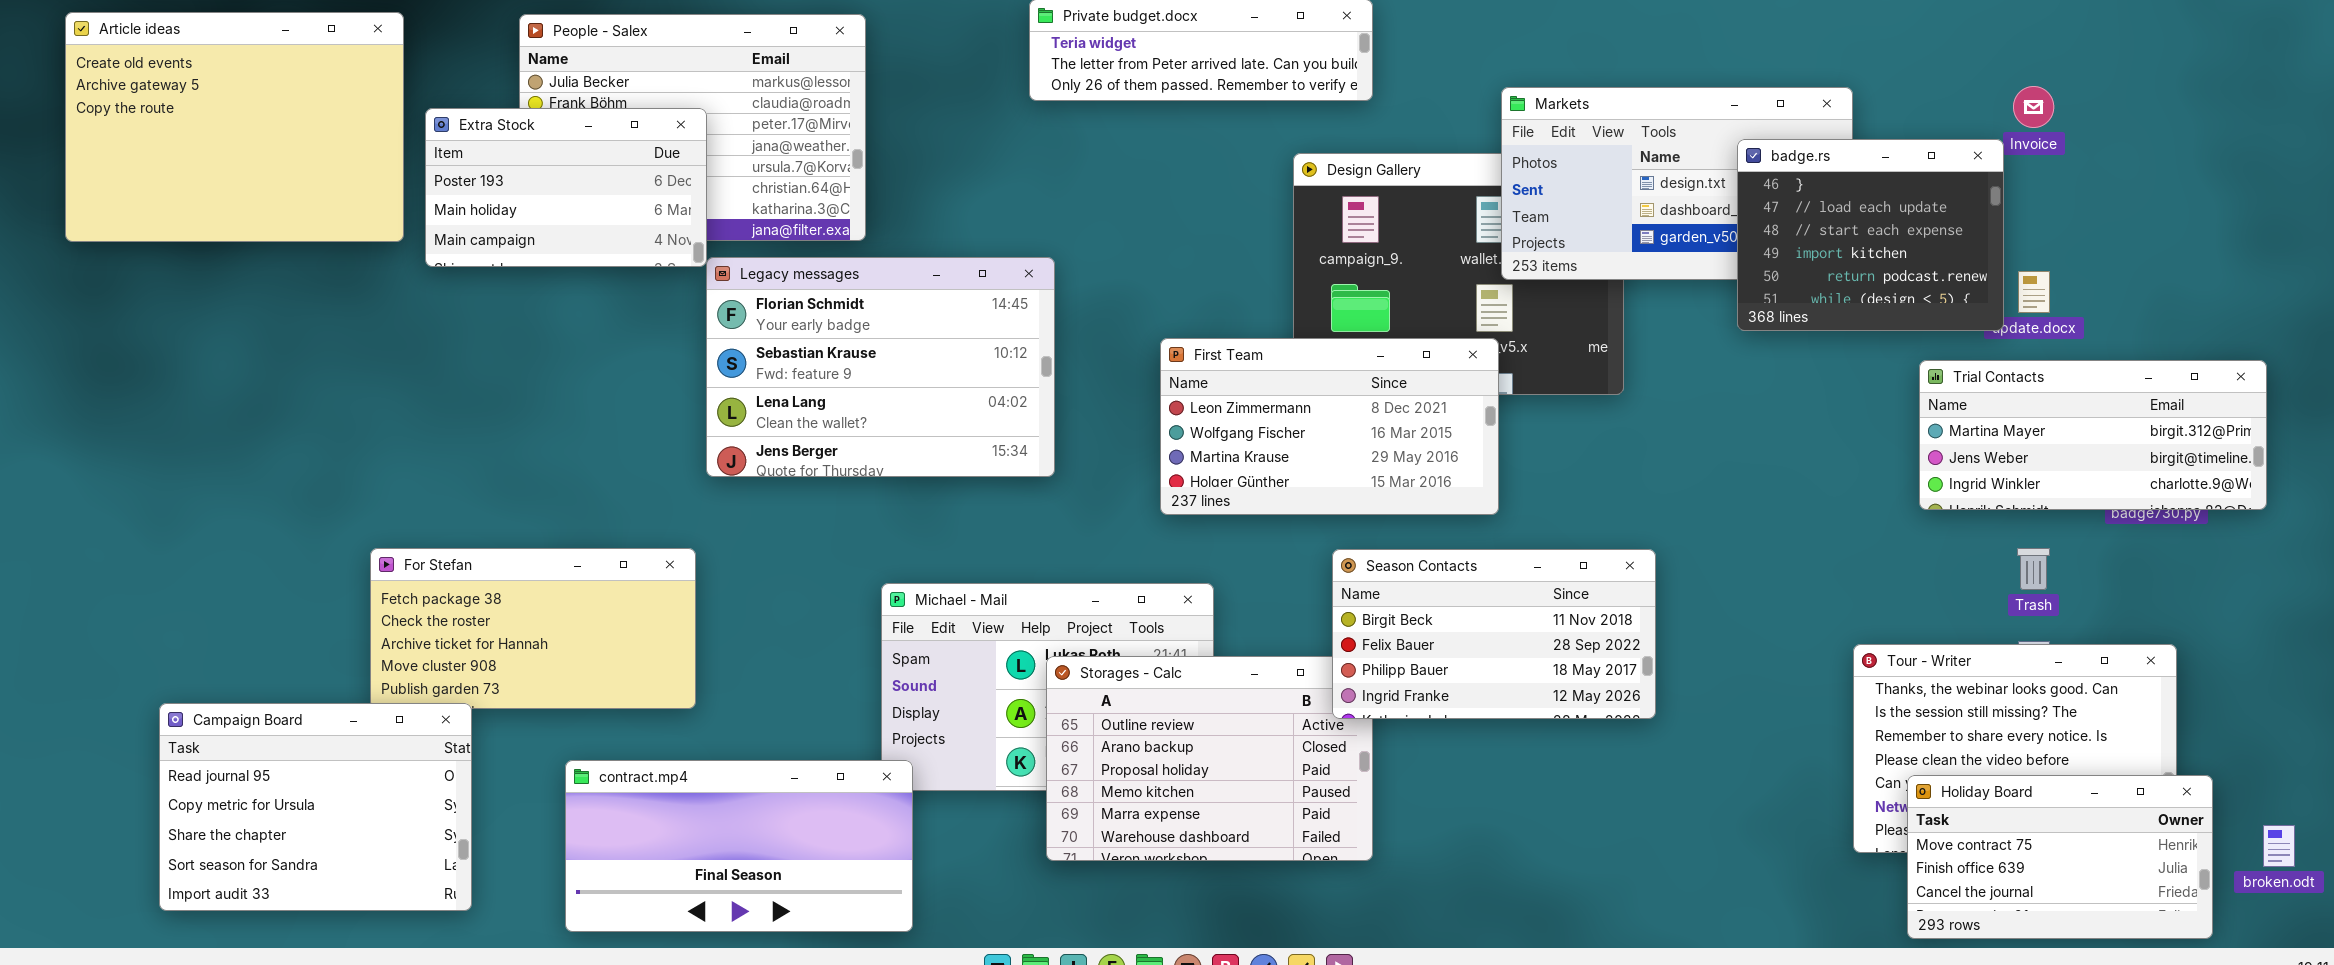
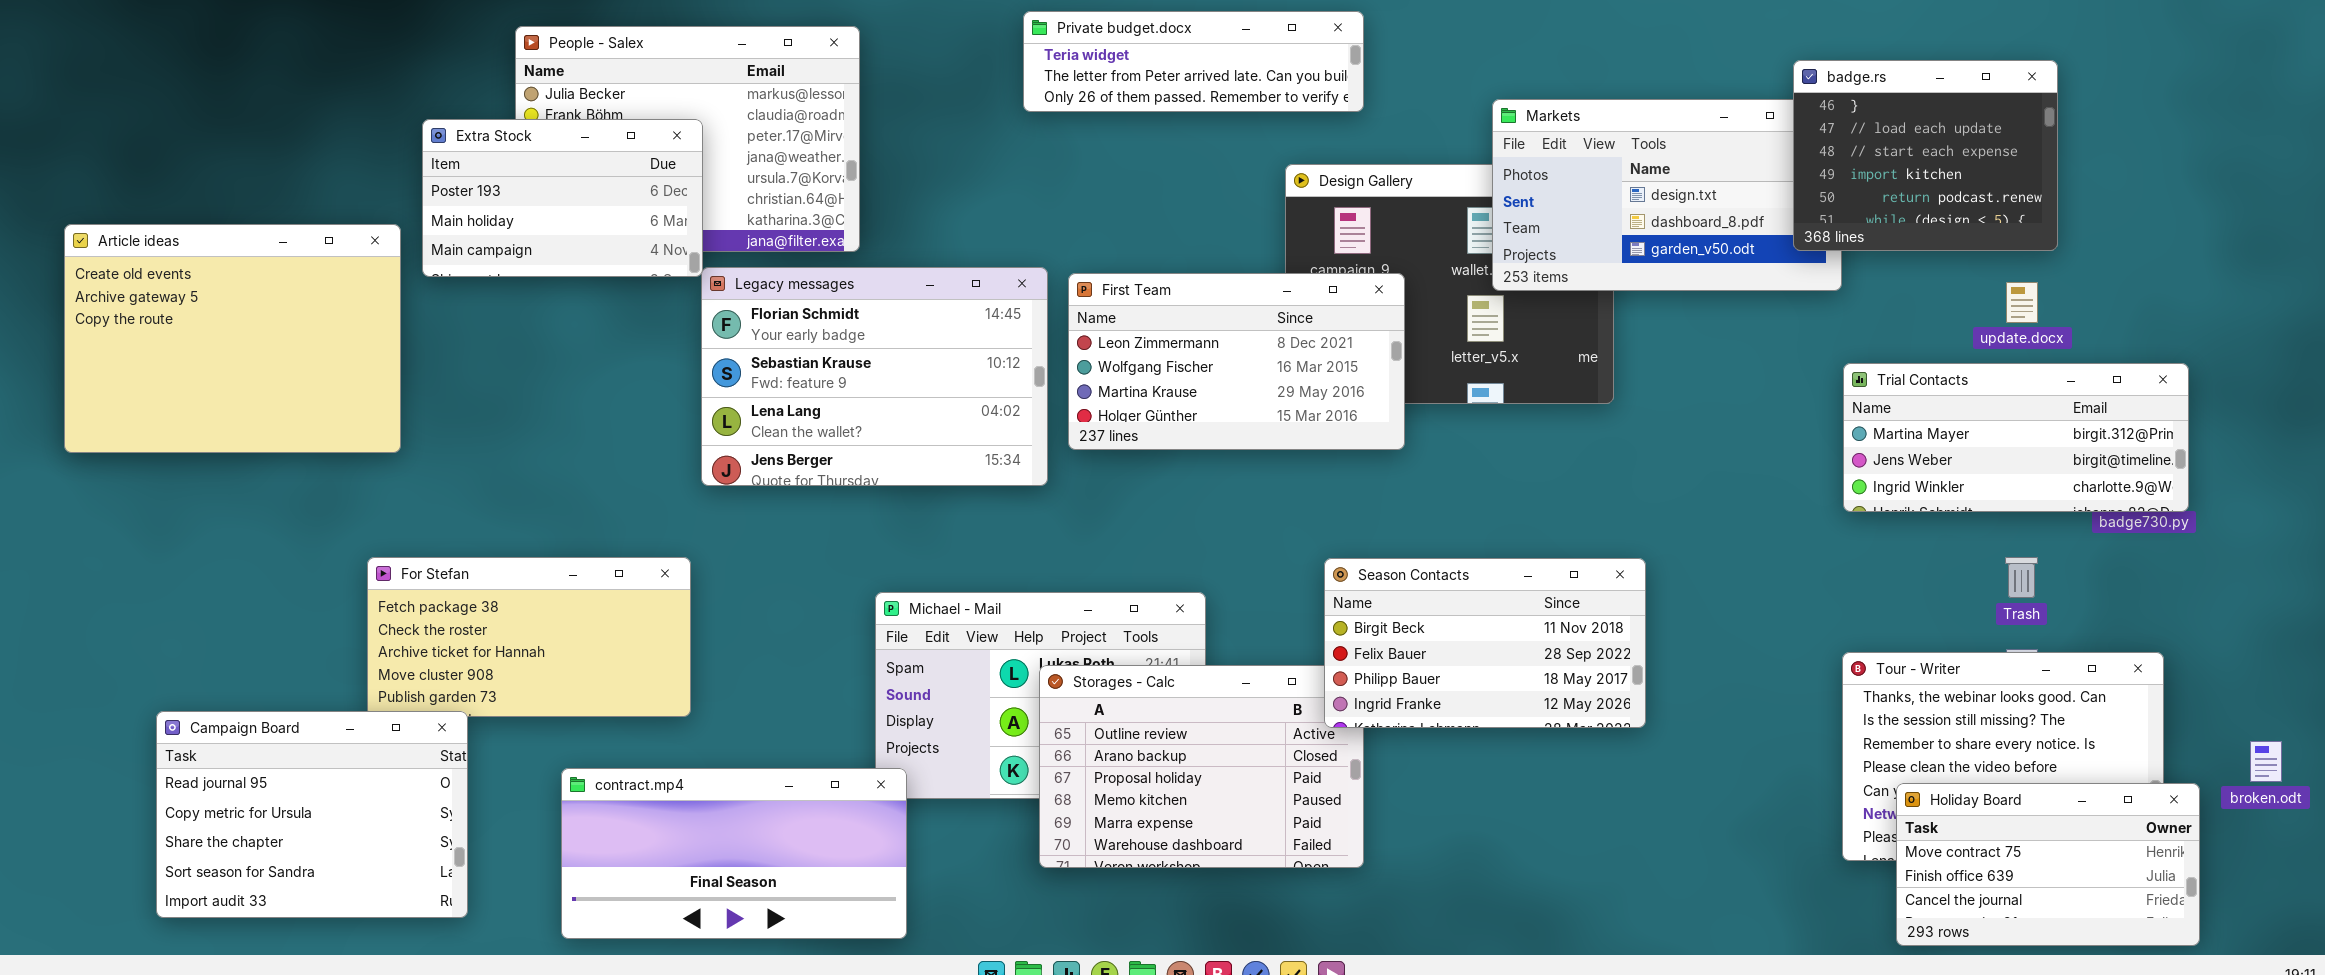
Article ideas: [65,12,404,242] -> [64,224,401,453], moved
badge.rs: [1737,139,2004,331] -> [1793,60,2058,251], moved
First Team: [1160,338,1499,515] -> [1068,273,1405,450], moved
Trial Contacts: [1919,360,2267,510] -> [1843,363,2189,512], moved
broken.odt: [2263,825,2295,867] -> [2250,741,2282,782], moved

